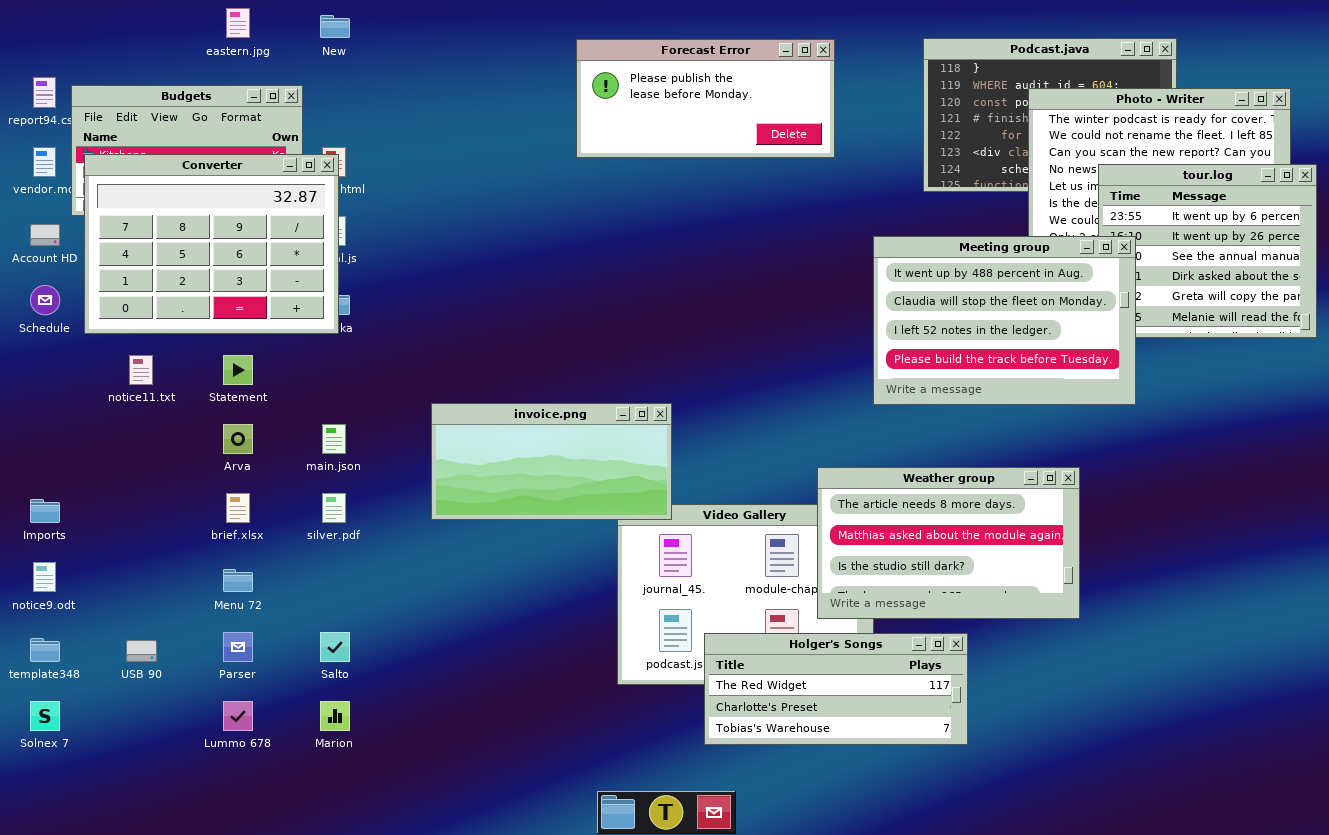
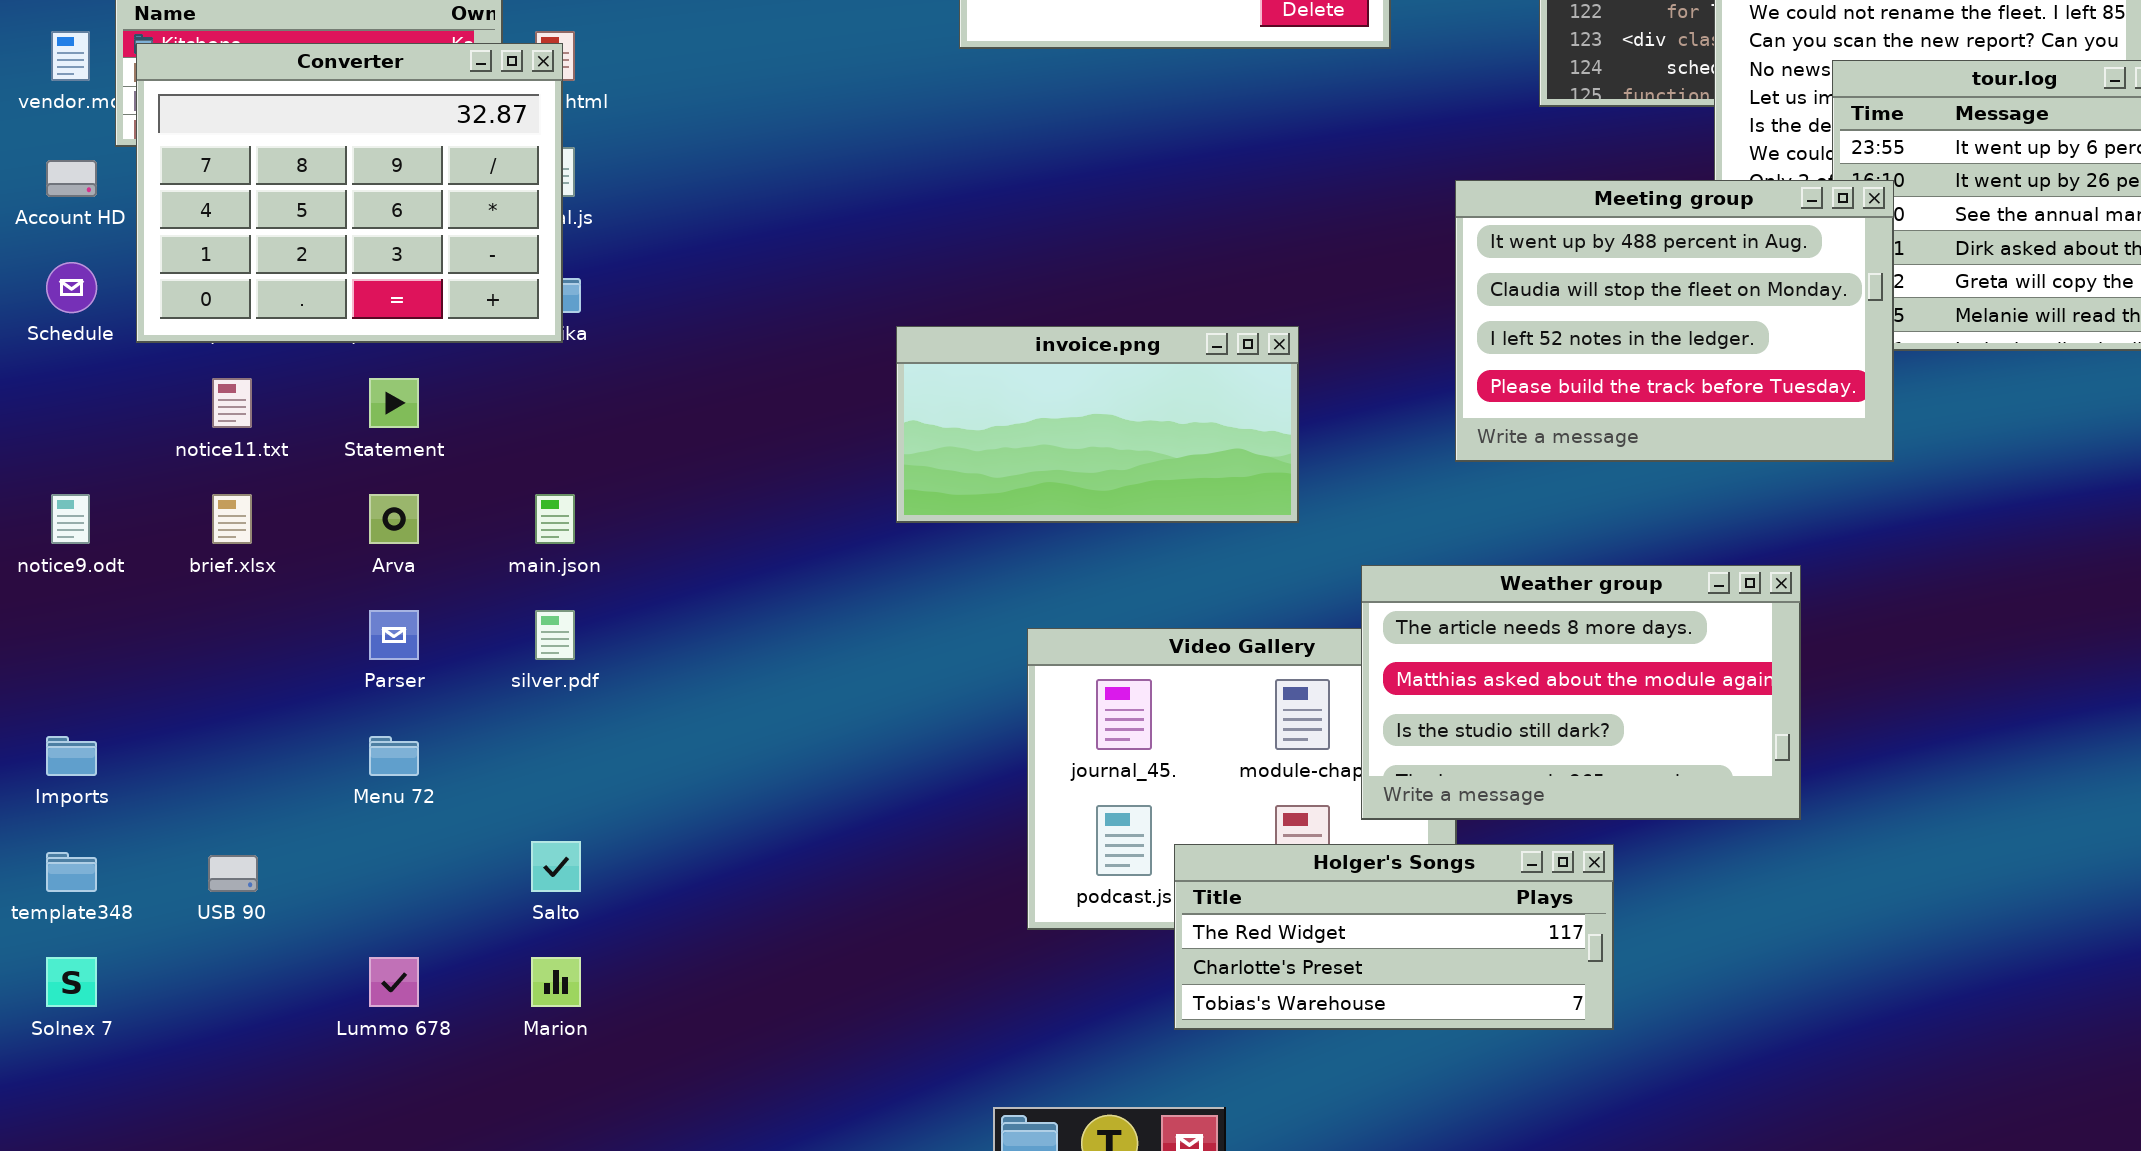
invoice.png: [431,403,672,520] -> [896,326,1299,523], moved
brief.xlsx: [226,493,250,523] -> [212,494,252,544], moved
Imports: [30,499,60,523] -> [46,736,97,776], moved
notice9.odt: [33,562,56,592] -> [51,494,90,544], moved
Parser: [223,632,253,662] -> [369,610,419,660], moved

